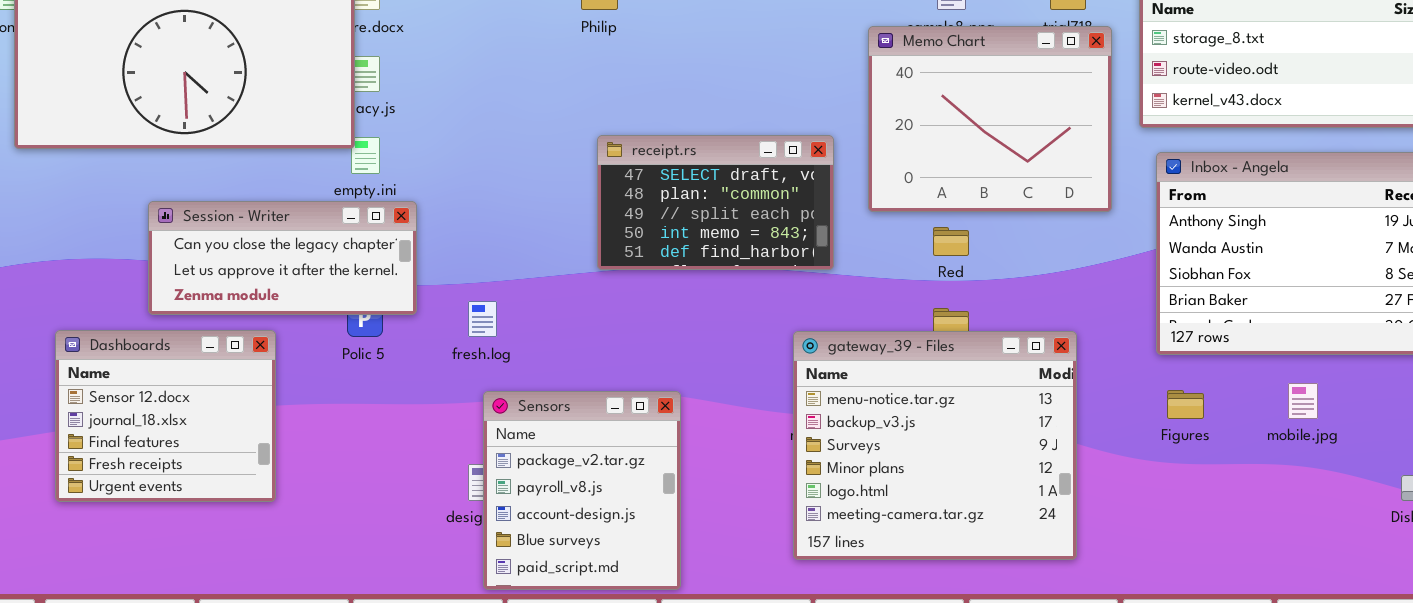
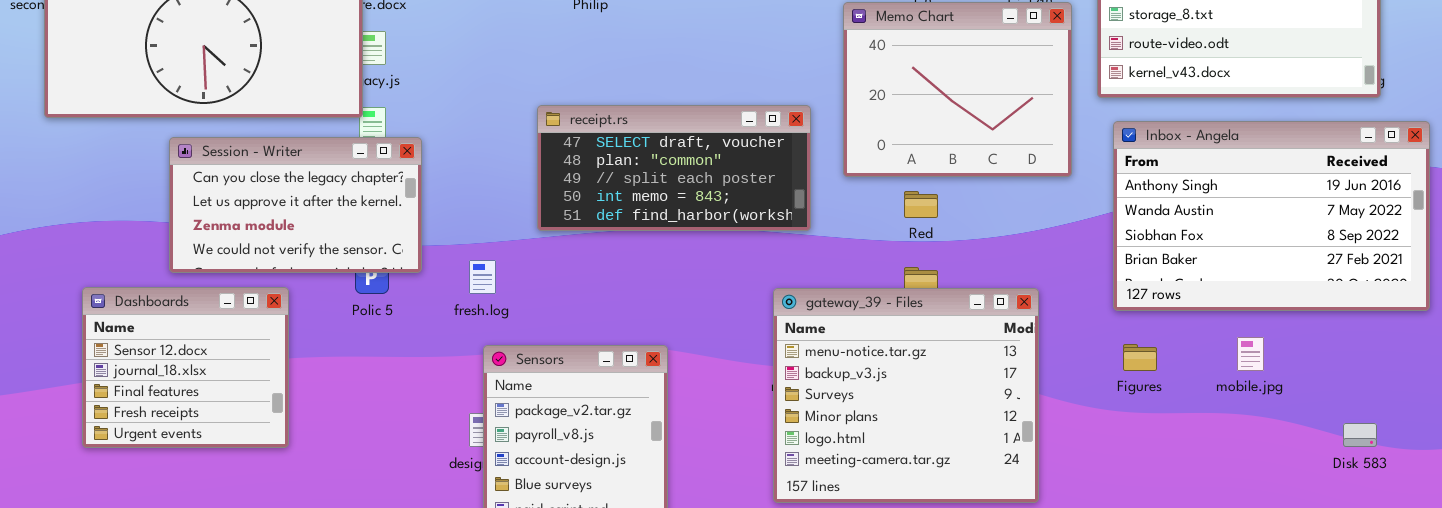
receipt.rs: [597,135,834,270] -> [537,105,811,231], resized
Session - Writer: [148,201,417,315] -> [169,137,422,273], resized

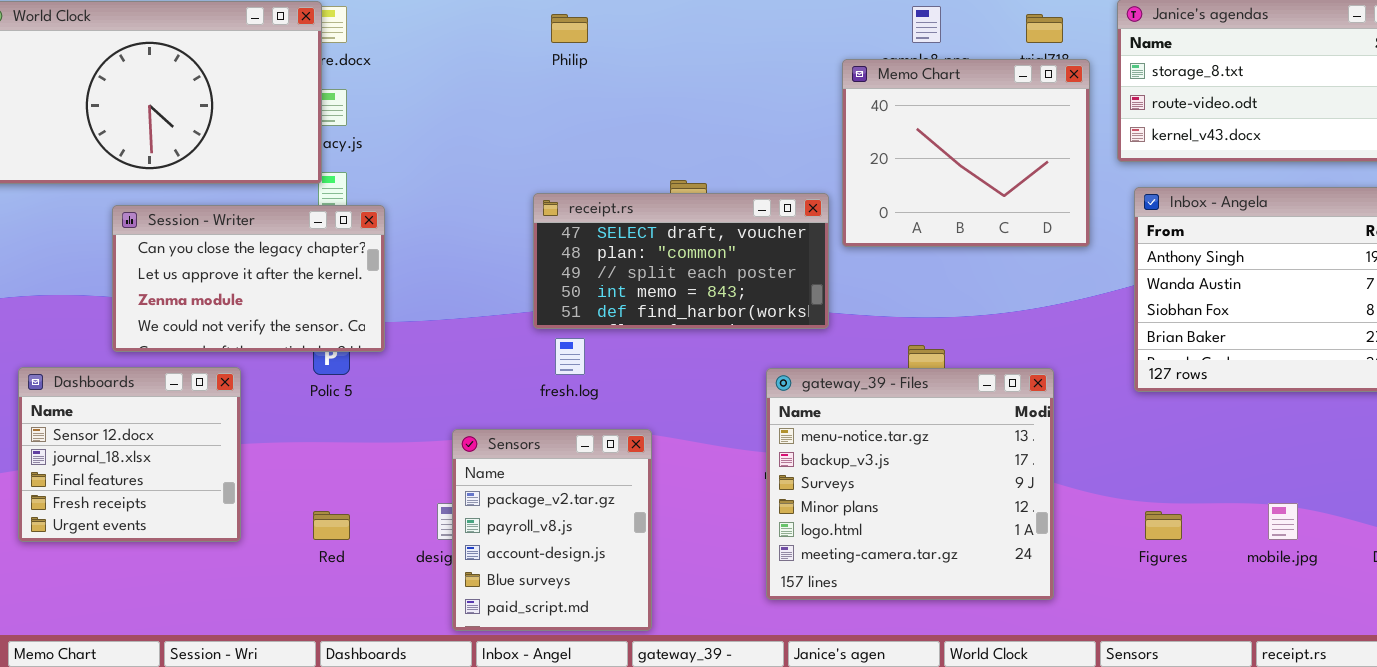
receipt.rs: [537,105,811,231] -> [533,193,829,329], moved
Red: [904,191,938,218] -> [313,511,350,540], moved
fresh.log: [469,260,496,294] -> [555,338,585,375], moved
mobile.jpg: [1237,337,1264,371] -> [1268,503,1298,540], moved
Figures: [1123,344,1157,371] -> [1145,511,1182,540], moved

